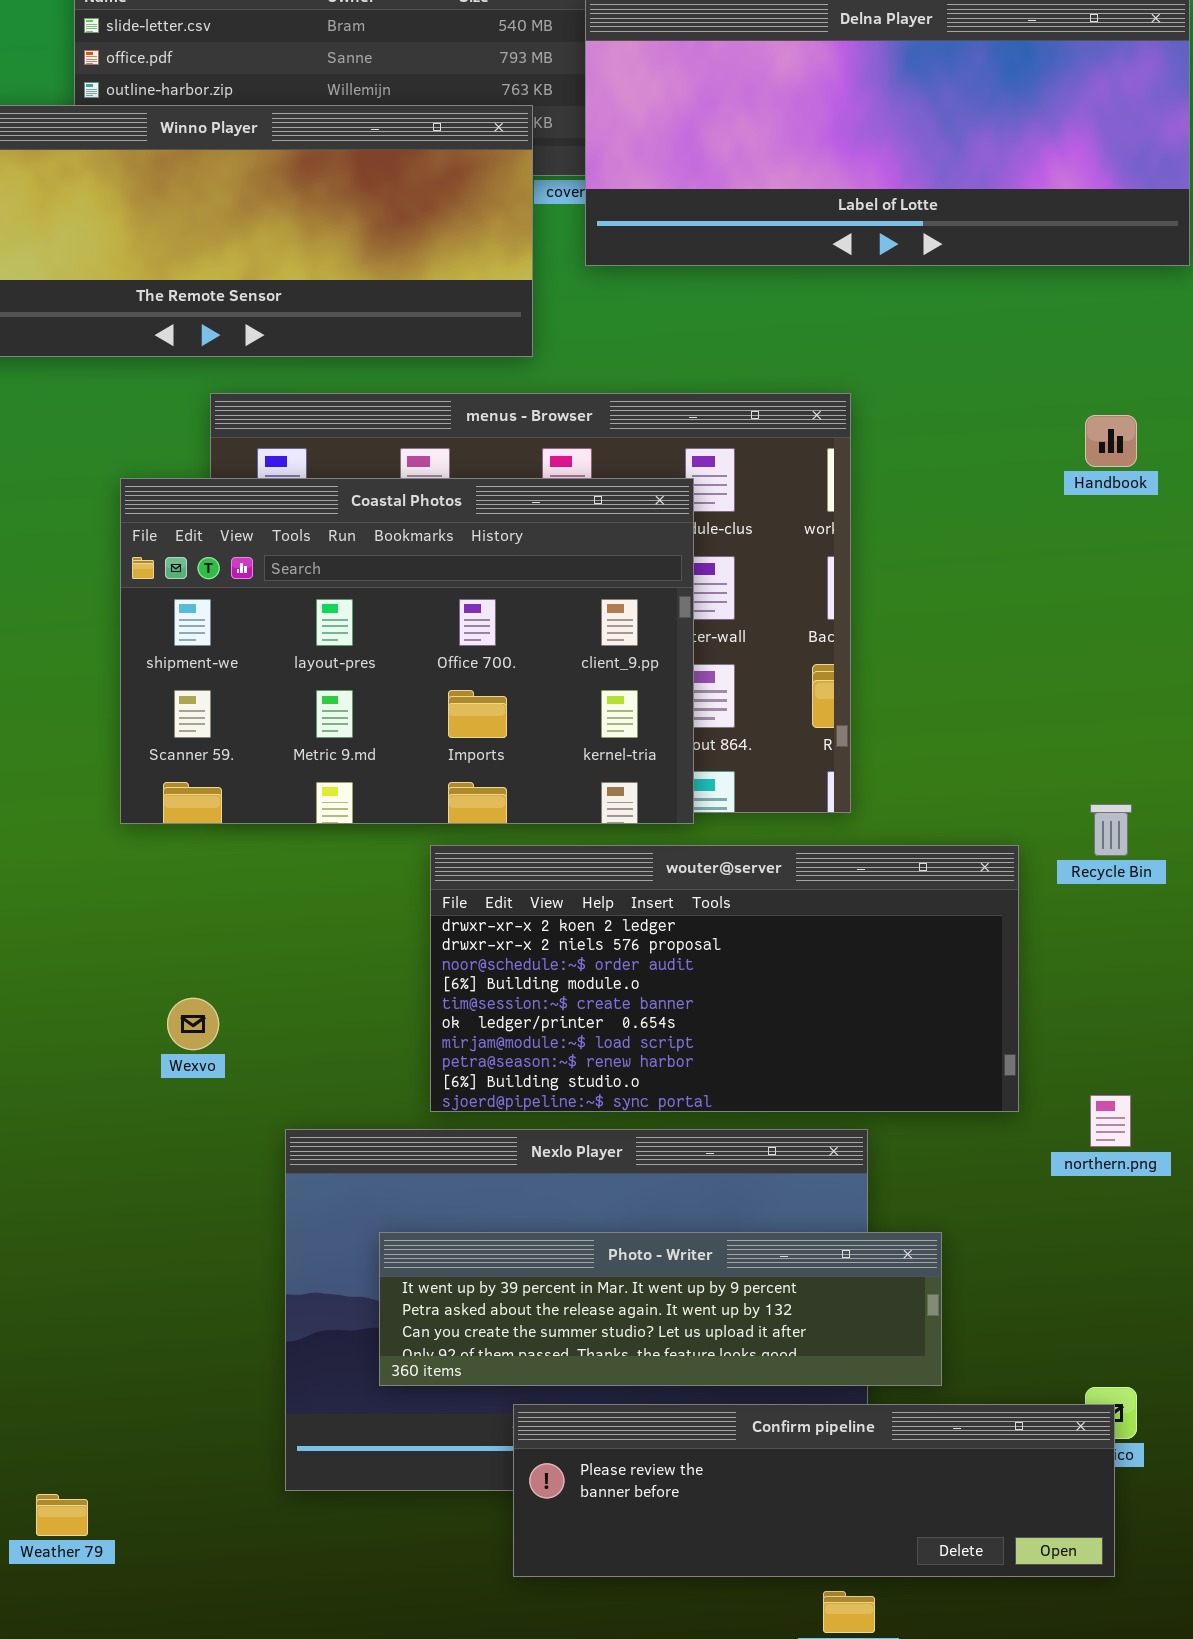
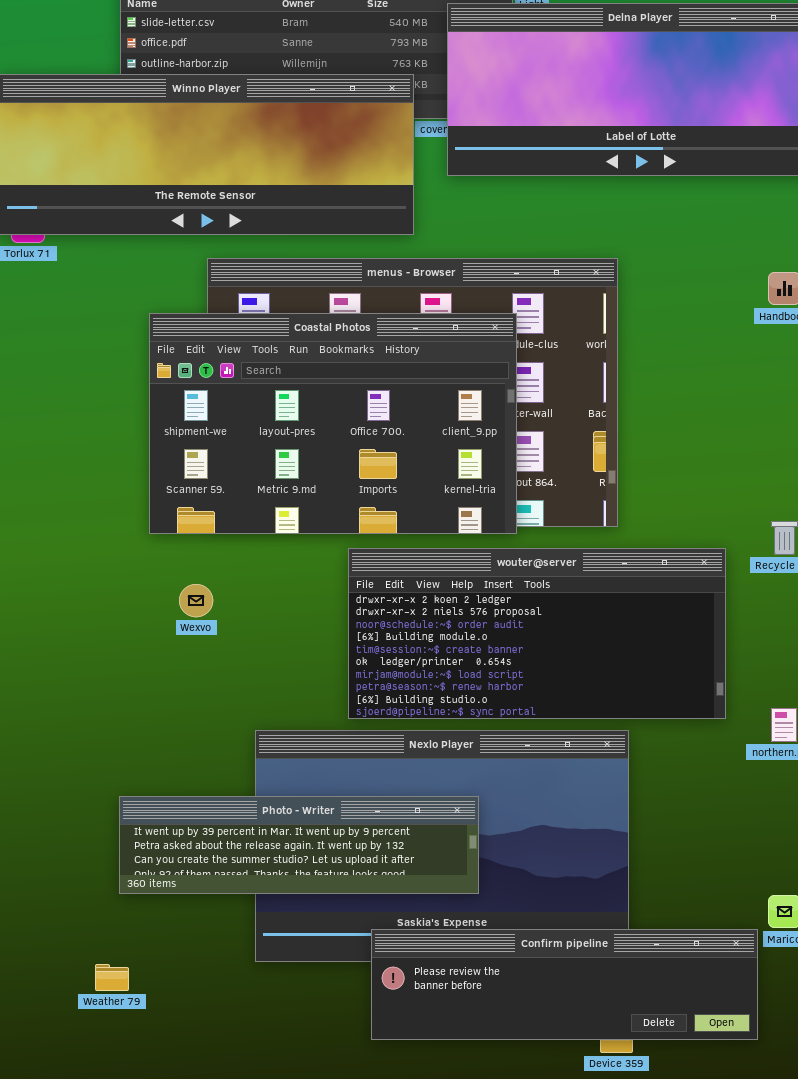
Wexvo: [167,998,219,1050] -> [179,584,213,617], moved
Photo - Writer: [379,1232,942,1386] -> [119,796,479,894], moved
Confirm pipeline: [513,1404,1115,1577] -> [371,929,758,1040], moved

